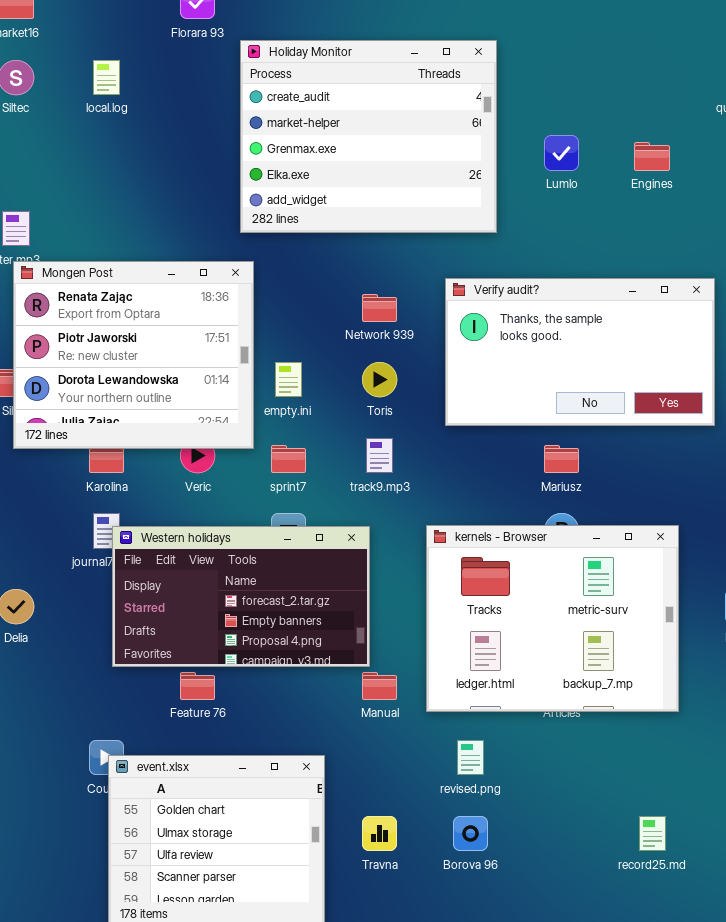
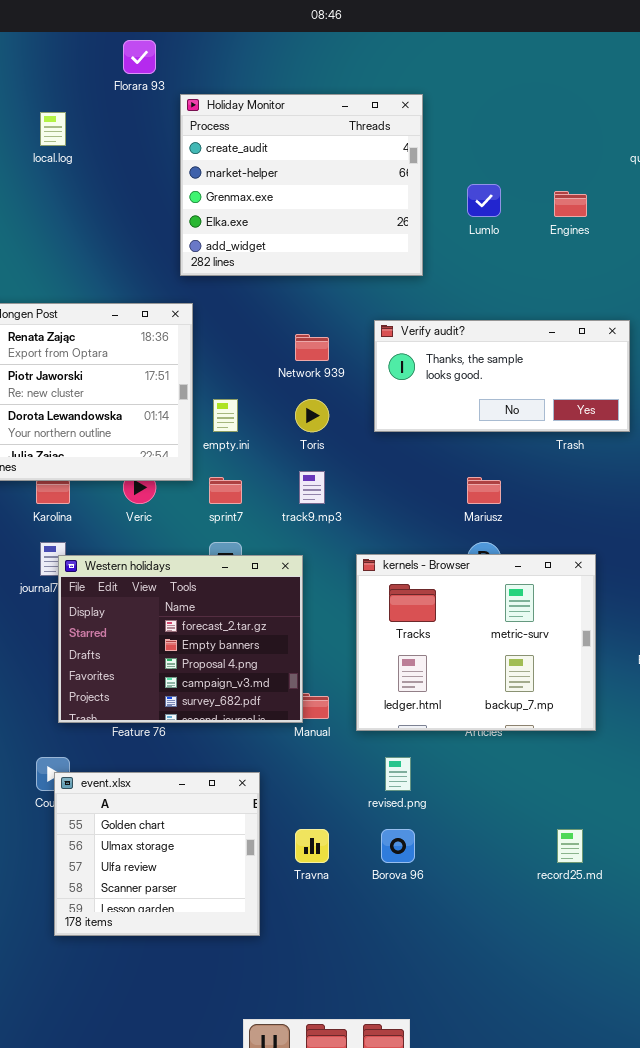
Verify audit?: [445,278,715,426] -> [374,320,630,432], resized
Western holidays: [112,526,370,667] -> [58,555,303,723], resized

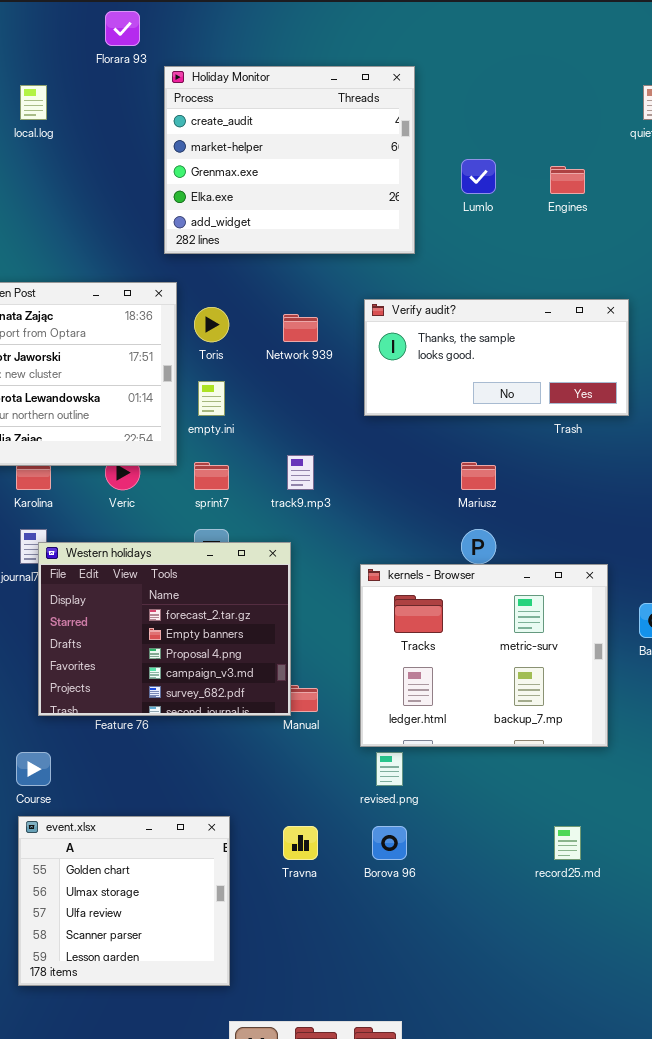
Toris: [295,399,329,432] -> [194,307,229,342], moved
kernels - Browser: [356,554,596,731] -> [360,564,608,747], moved
event.xlsx: [54,772,260,936] -> [18,816,230,986], moved

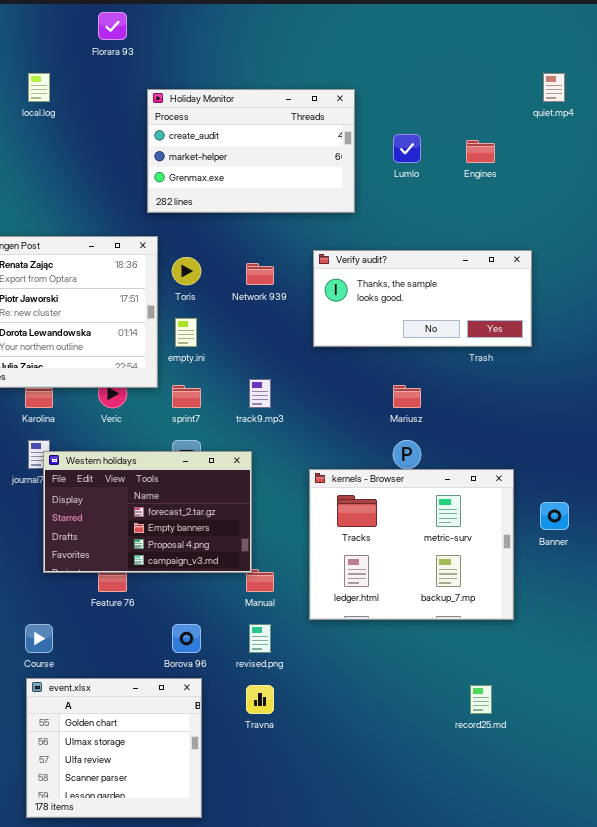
Holiday Monitor: [164,66,415,254] -> [147,89,355,213], resized
Western holidays: [38,542,291,716] -> [43,451,252,573], resized
revised.png: [376,752,403,786] -> [249,624,271,653], moved
Borova 96: [372,826,407,860] -> [172,624,201,653], moved

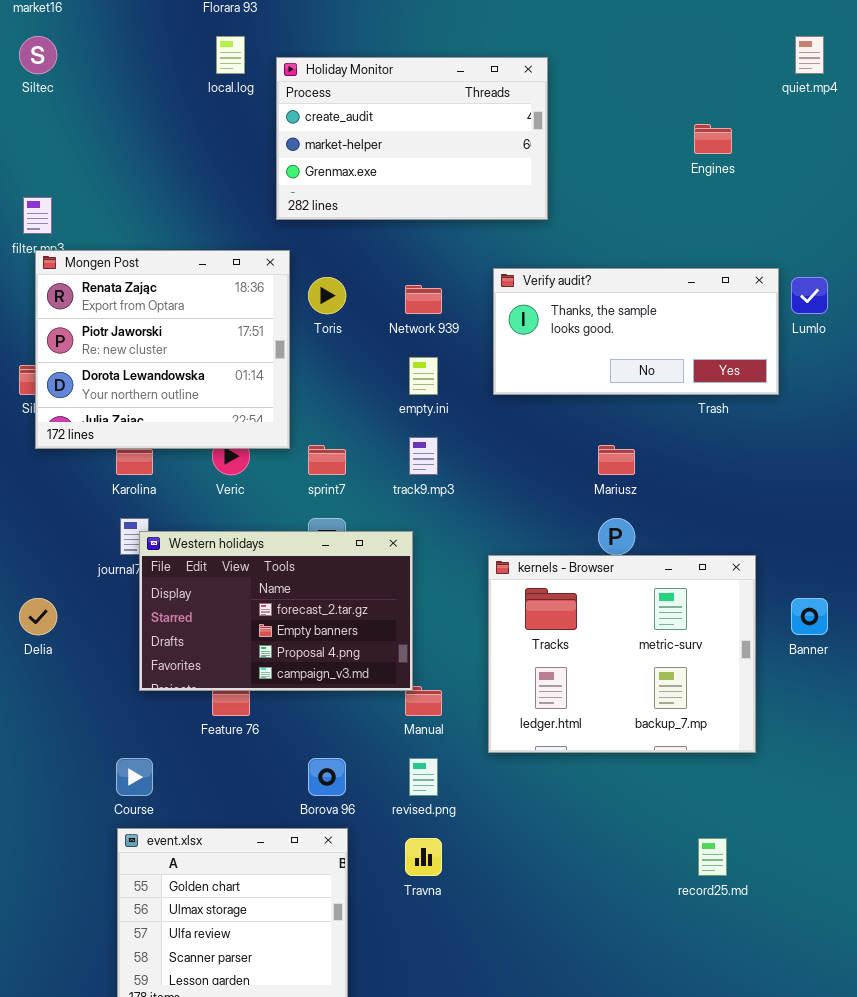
local.log: [28,73,50,102] -> [216,36,245,74], moved
Lumlo: [393,134,421,163] -> [791,277,828,314], moved
empty.ini: [175,318,197,347] -> [409,357,438,395], moved

